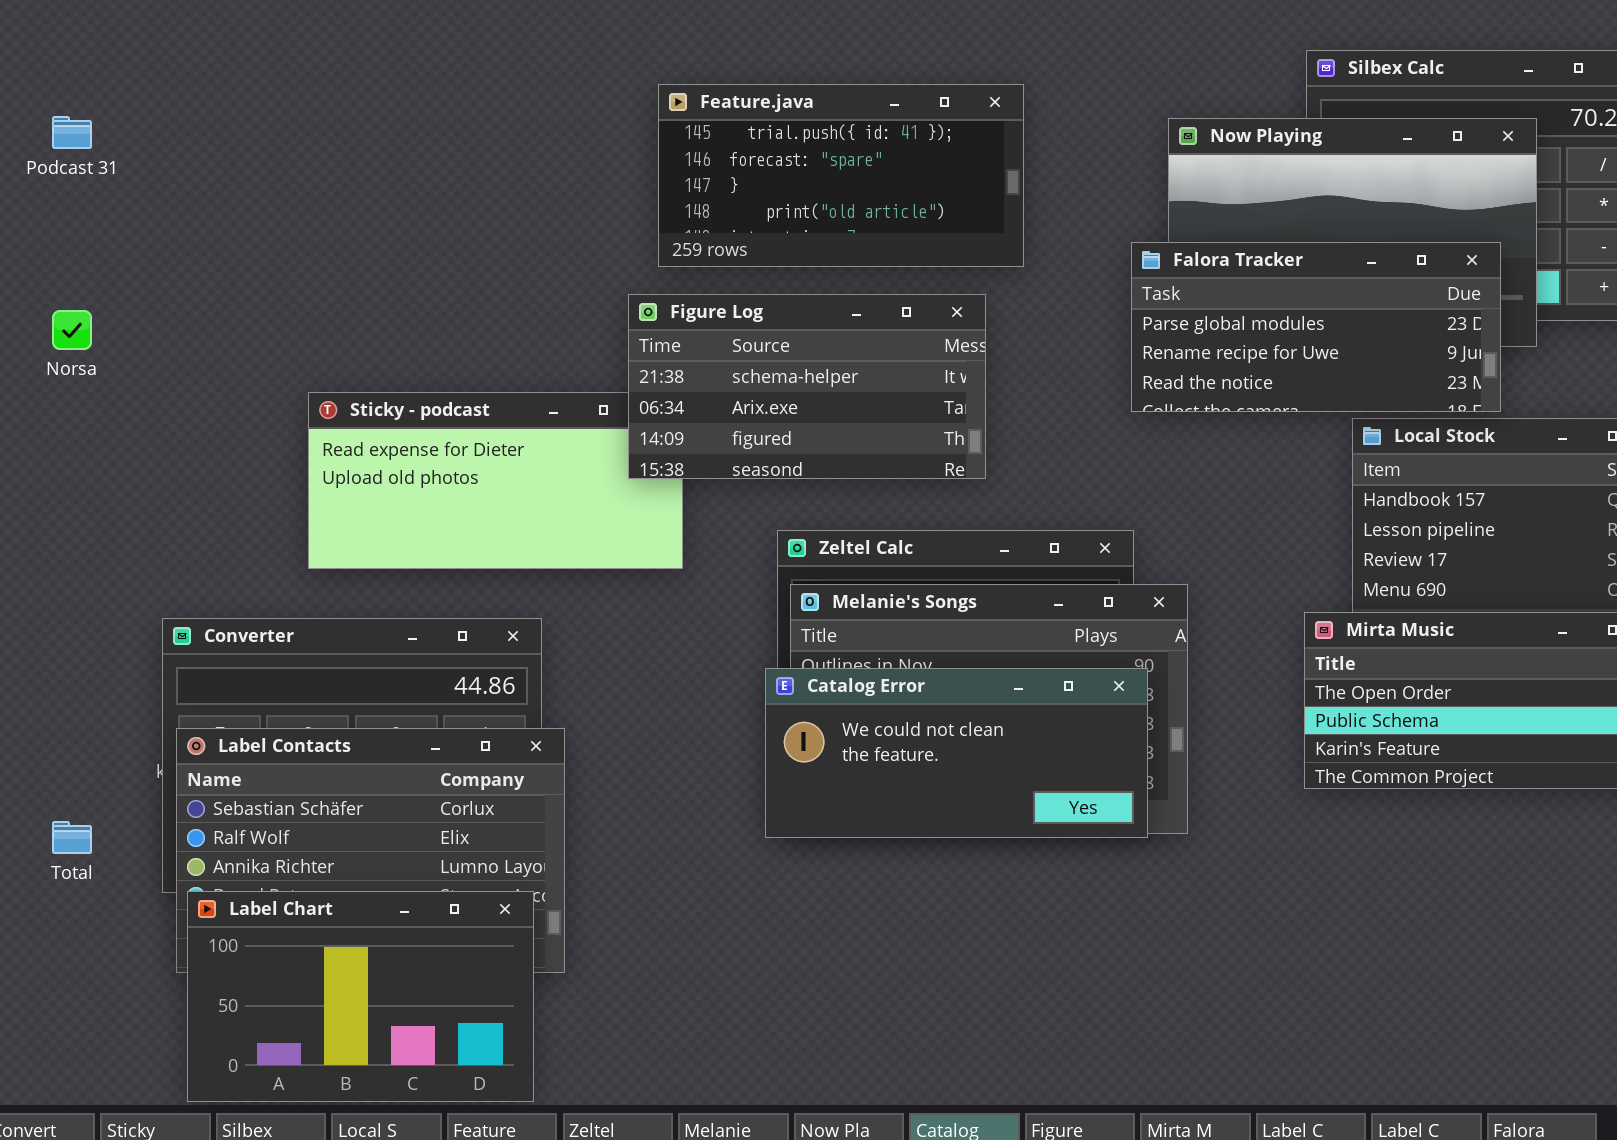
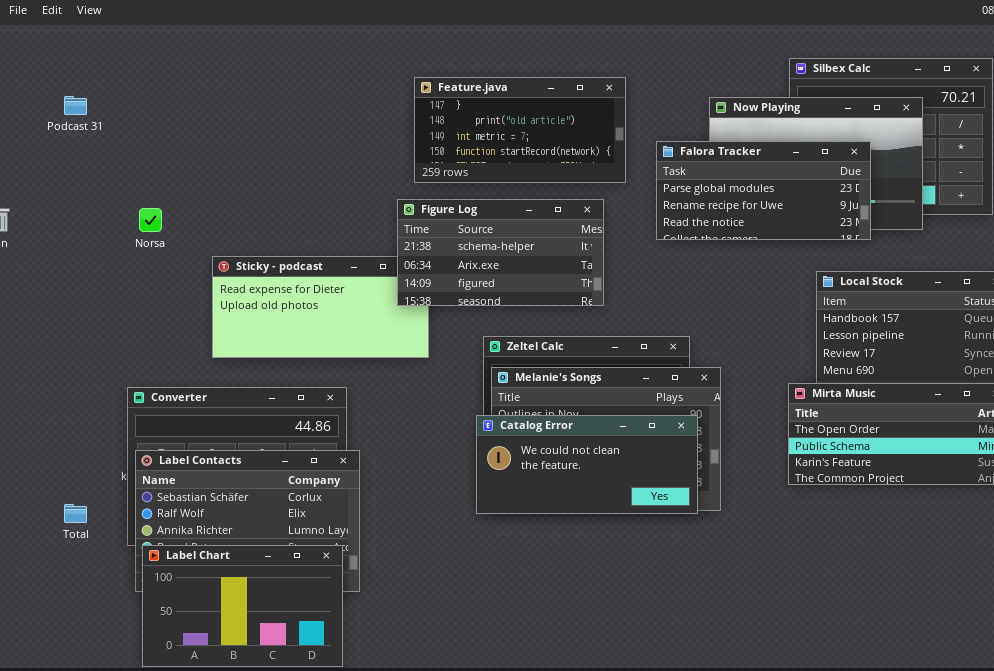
Feature.java: [658,84,1024,267] -> [414,77,626,183], scrolled down 2 rows
Falora Tracker: [1131,242,1501,412] -> [656,141,871,240], moved
Norsa: [52,310,92,350] -> [139,208,162,232], moved

